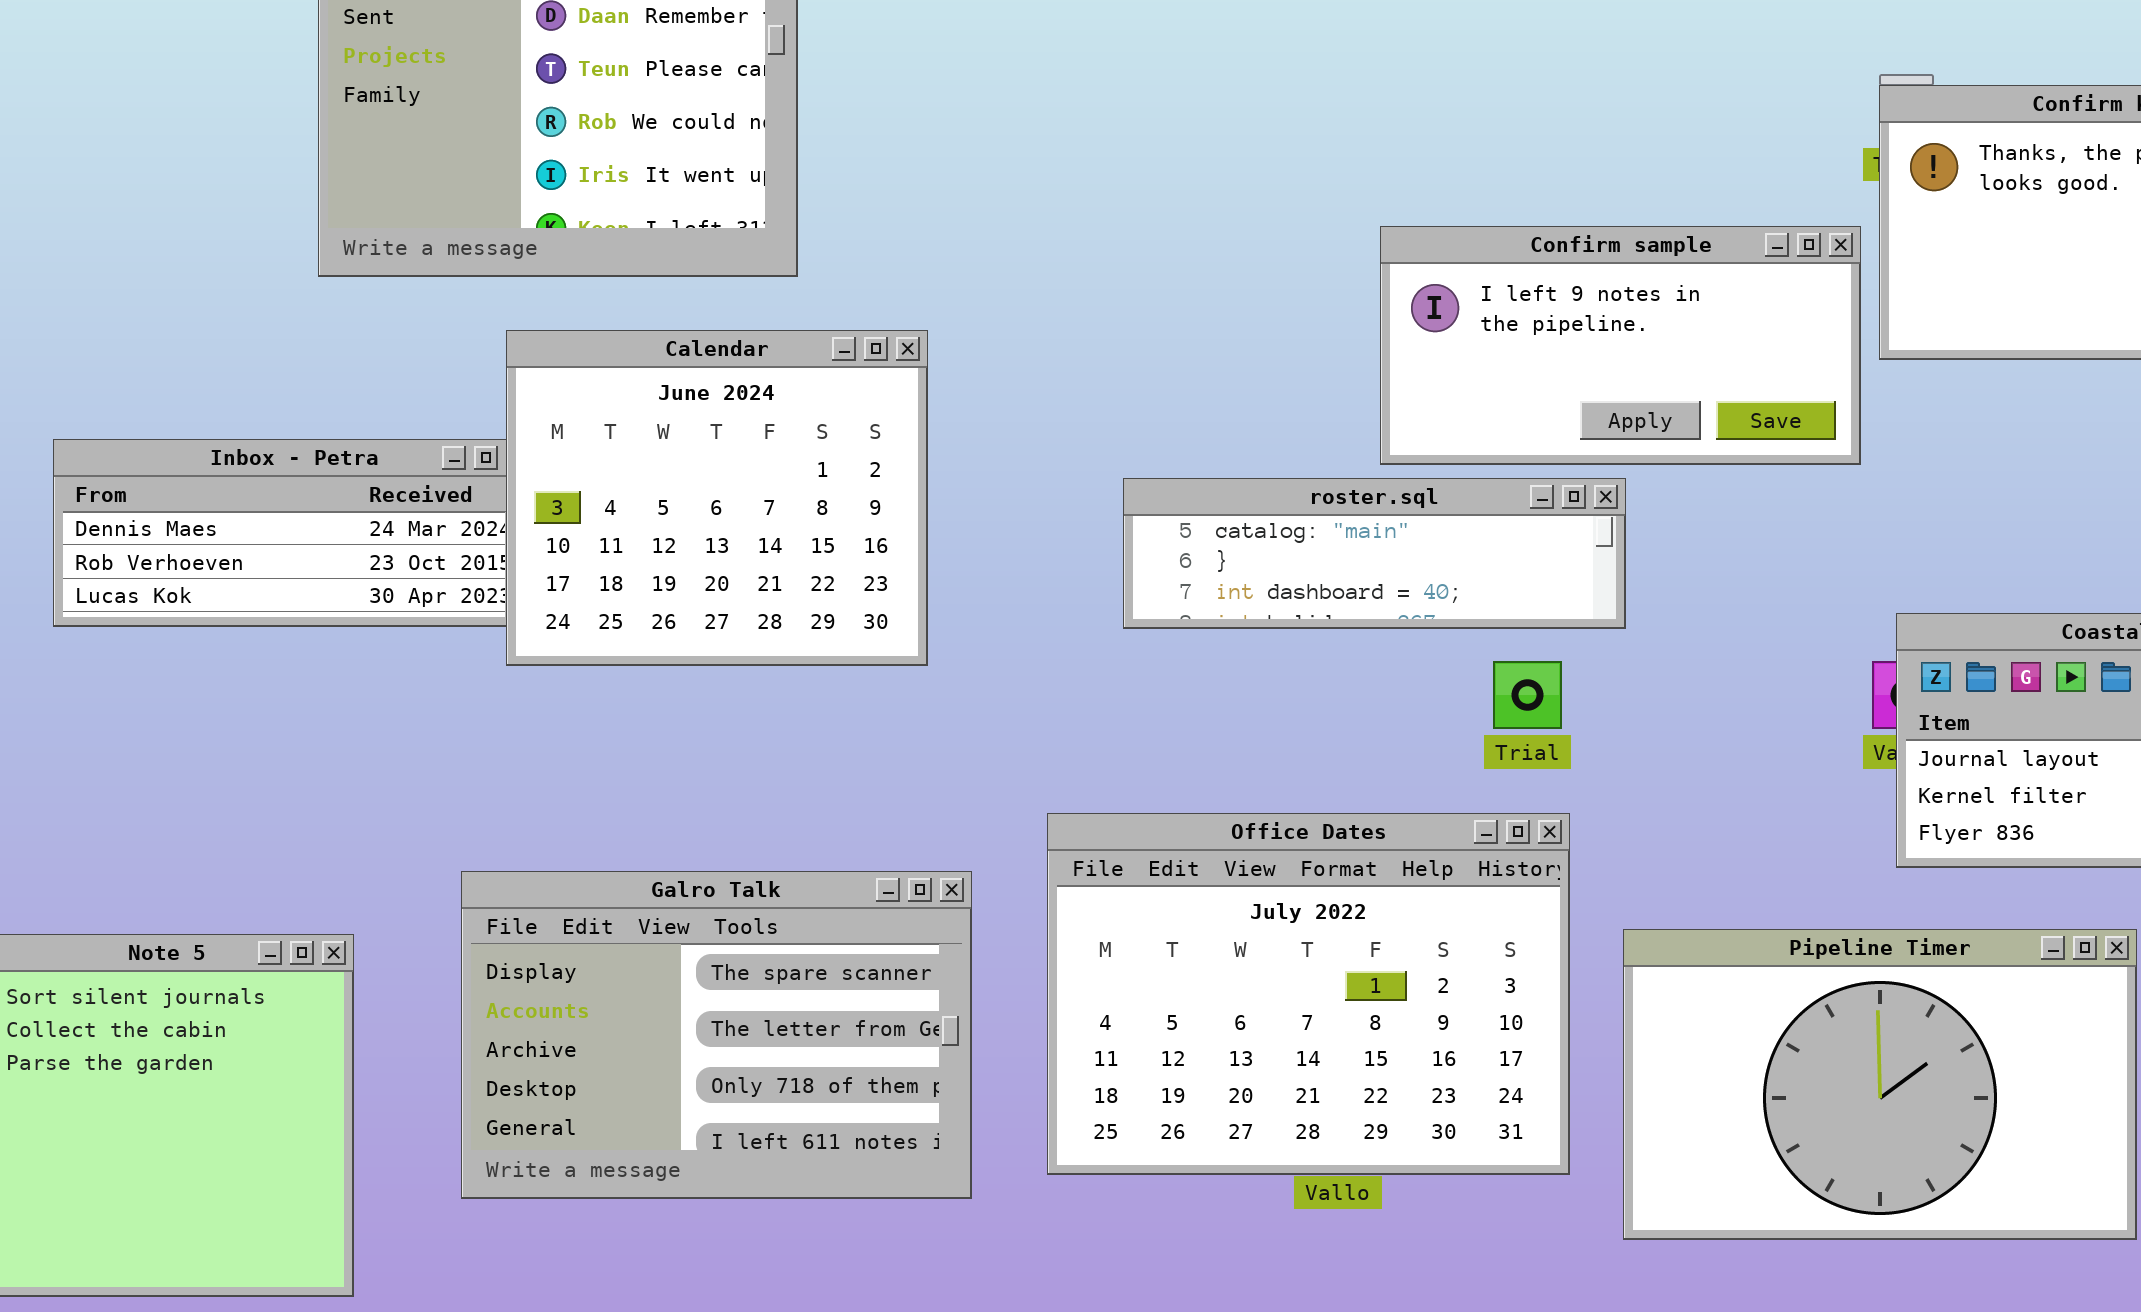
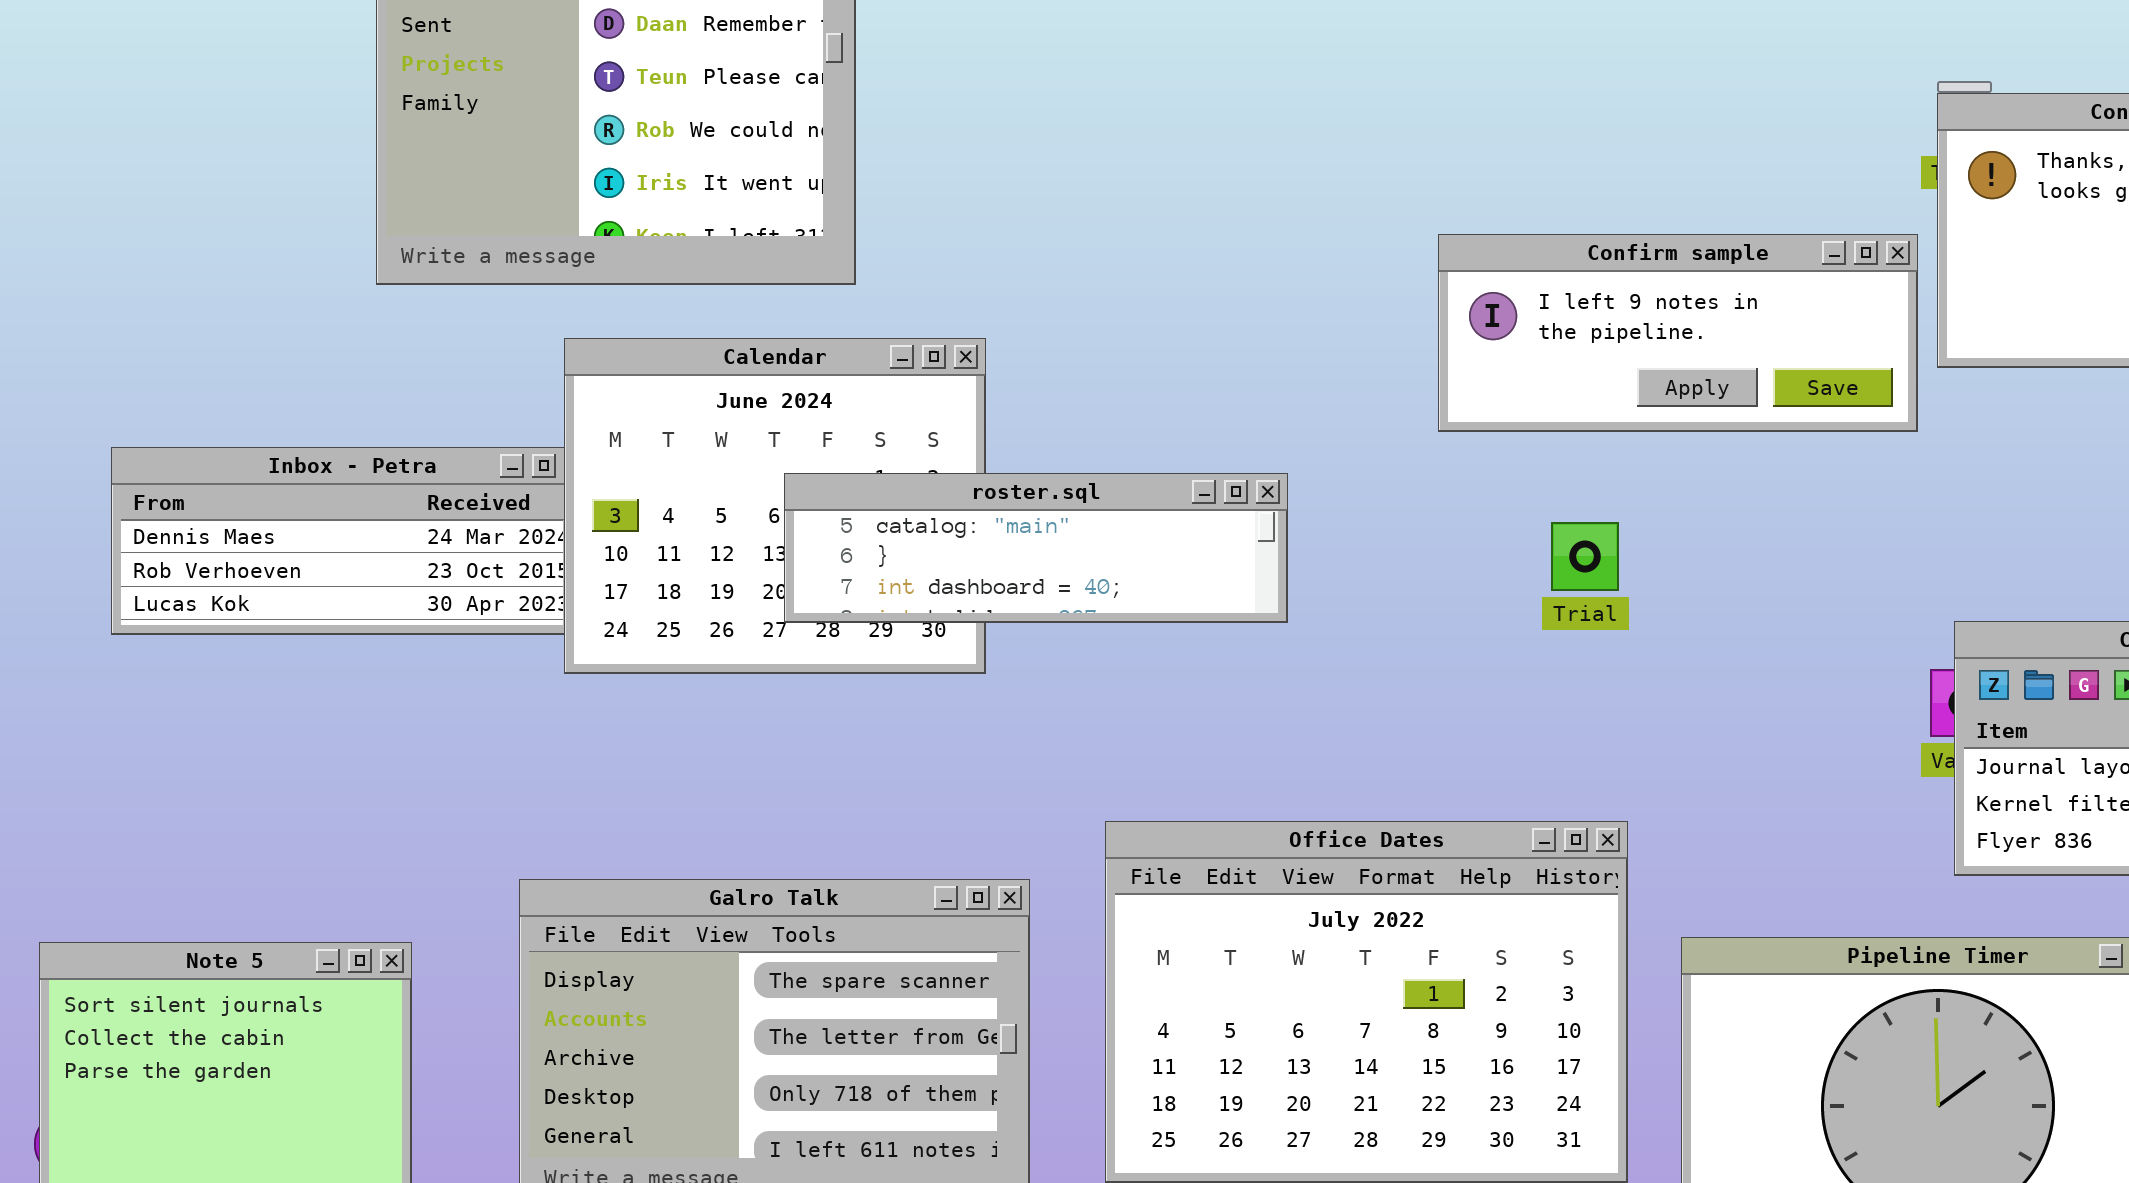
Confirm sample: [1380,226,1861,465] -> [1438,234,1918,432], resized
roster.sql: [1123,478,1626,629] -> [784,473,1288,623], moved
Trial: [1493,661,1562,729] -> [1551,522,1619,591], moved

